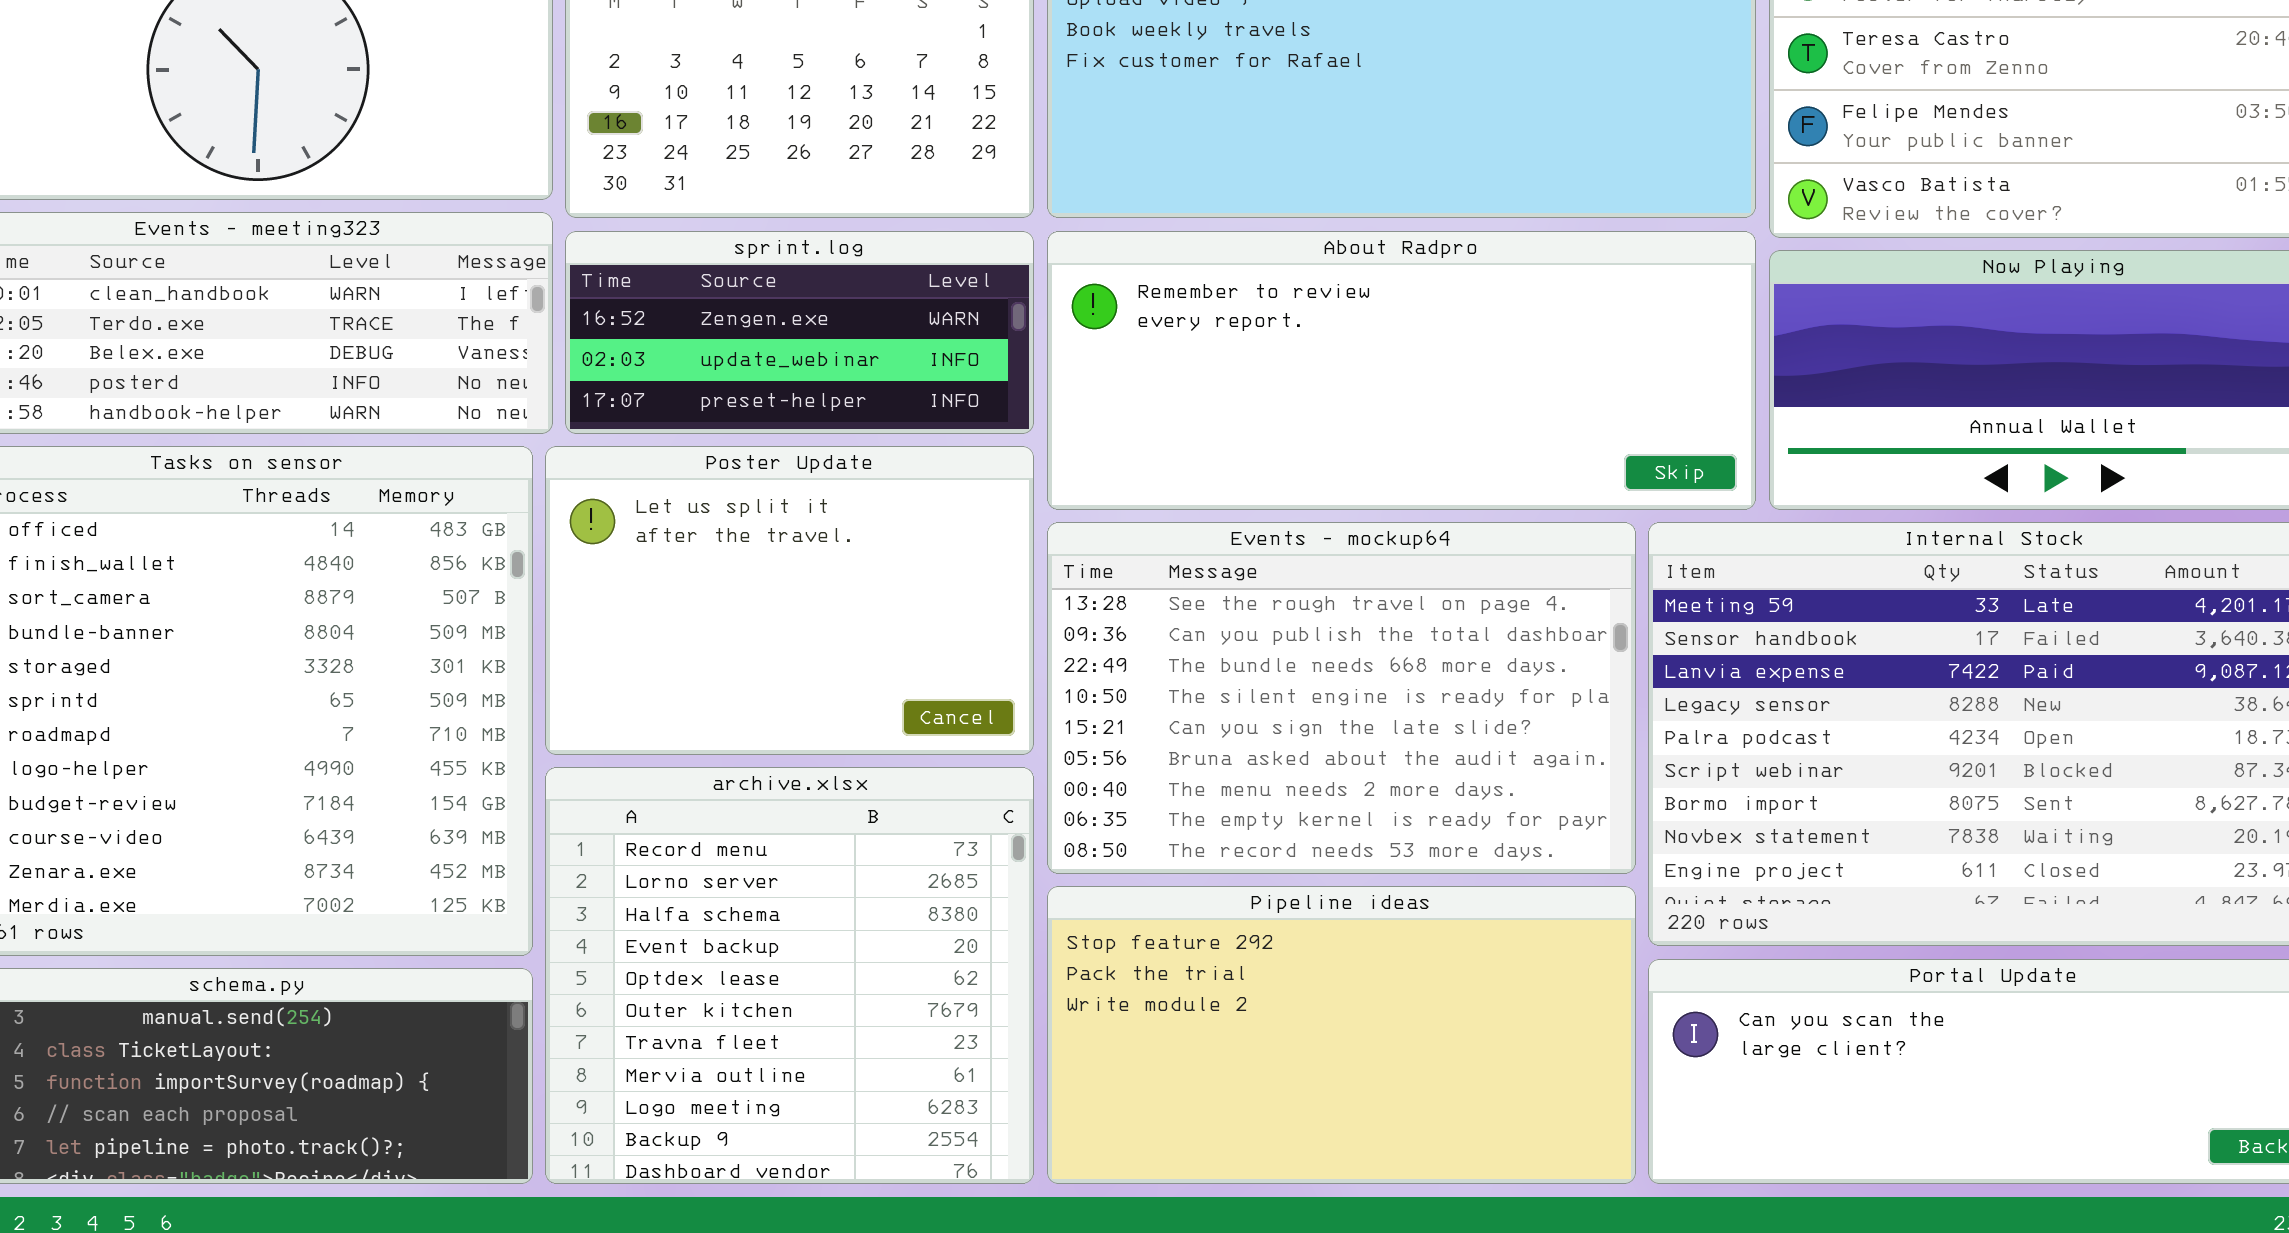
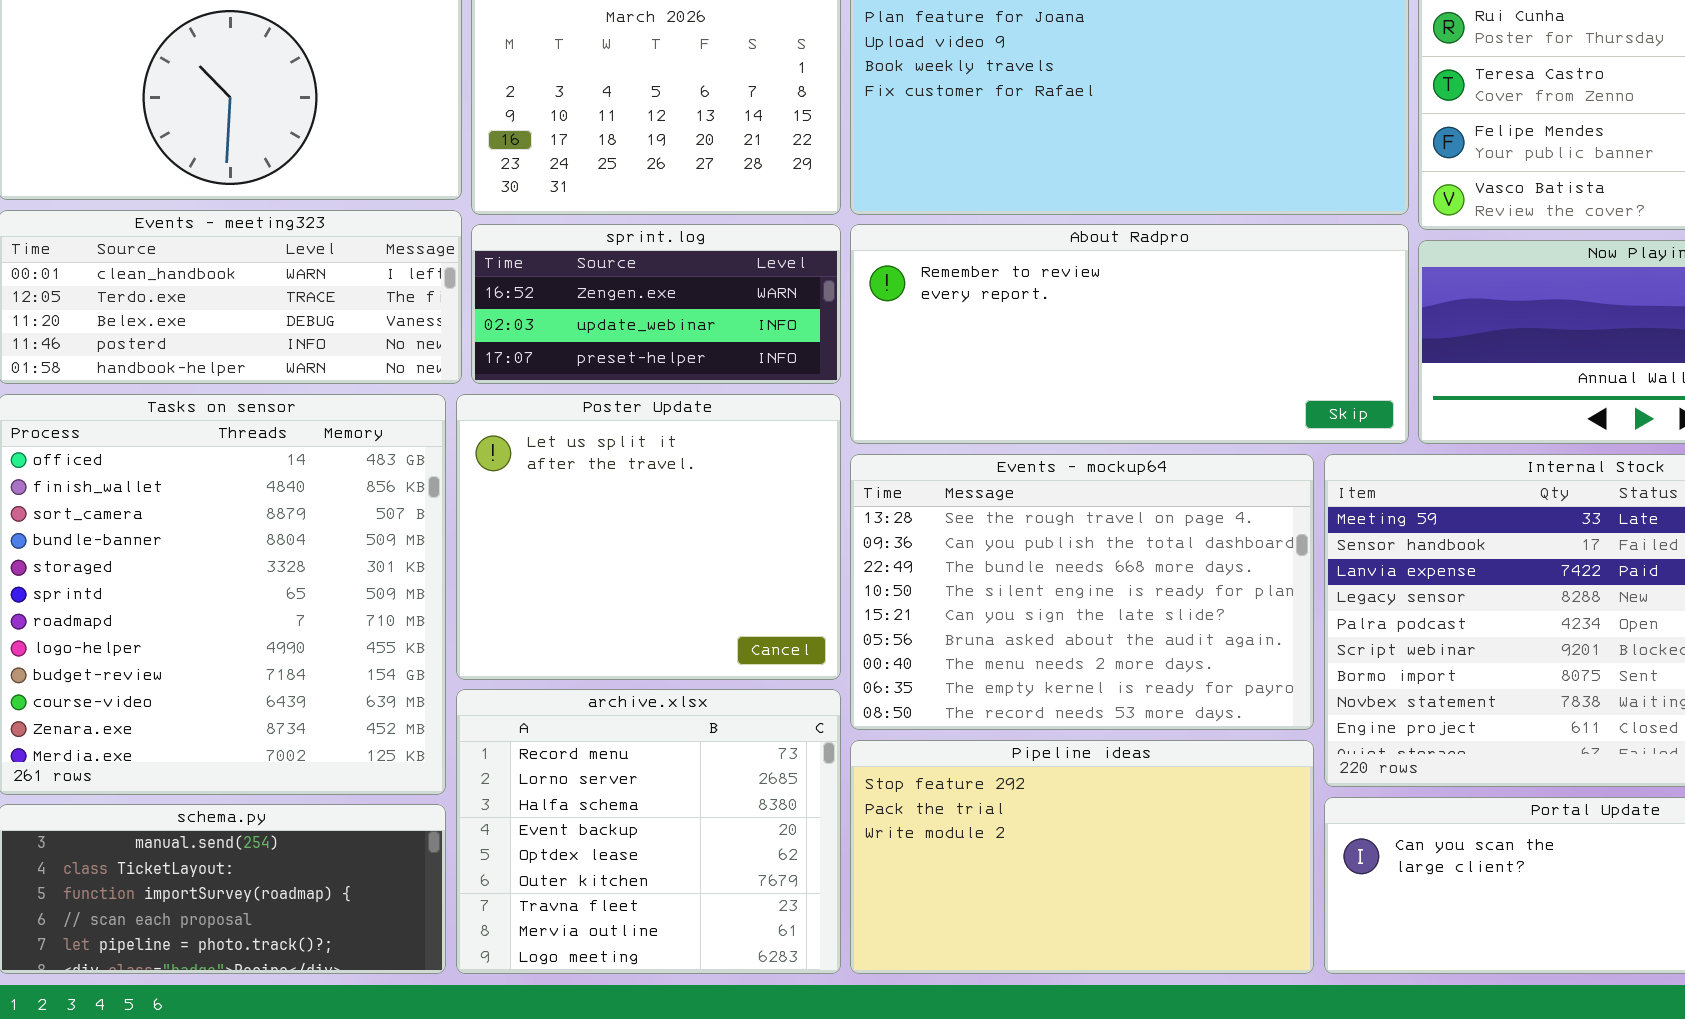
Poster Update: [545,446,1034,755] -> [456,394,841,680], resized
archive.xlsx: [545,767,1034,1184] -> [456,689,841,974], resized

